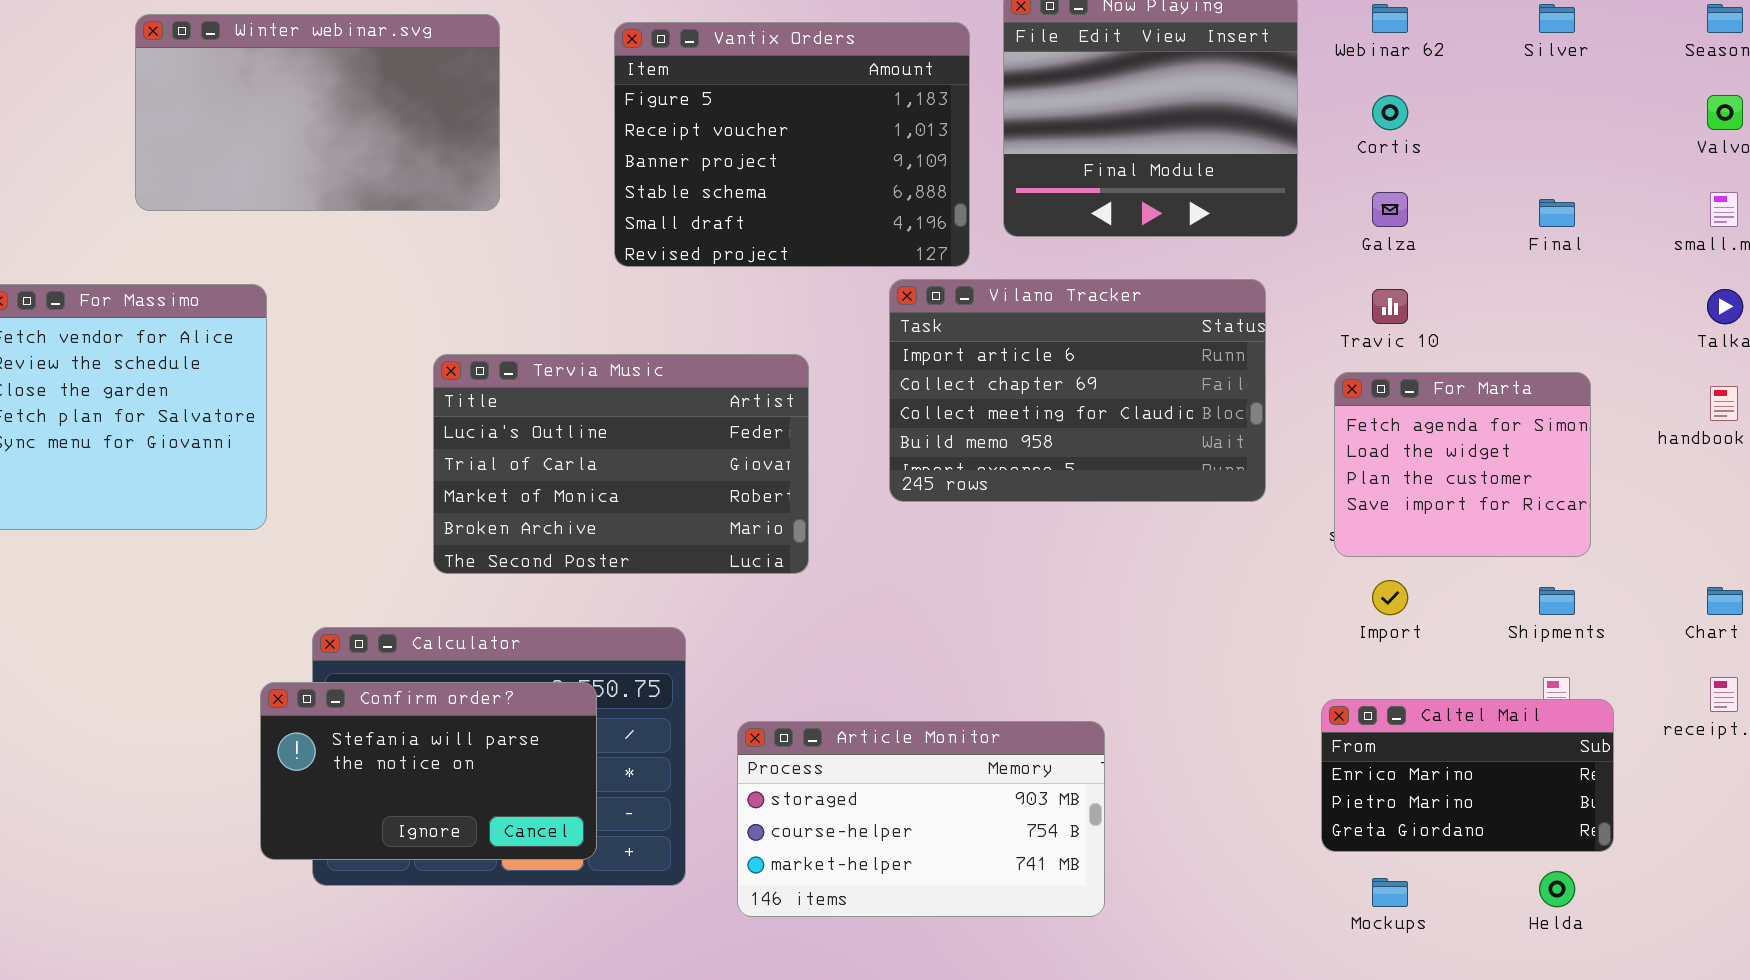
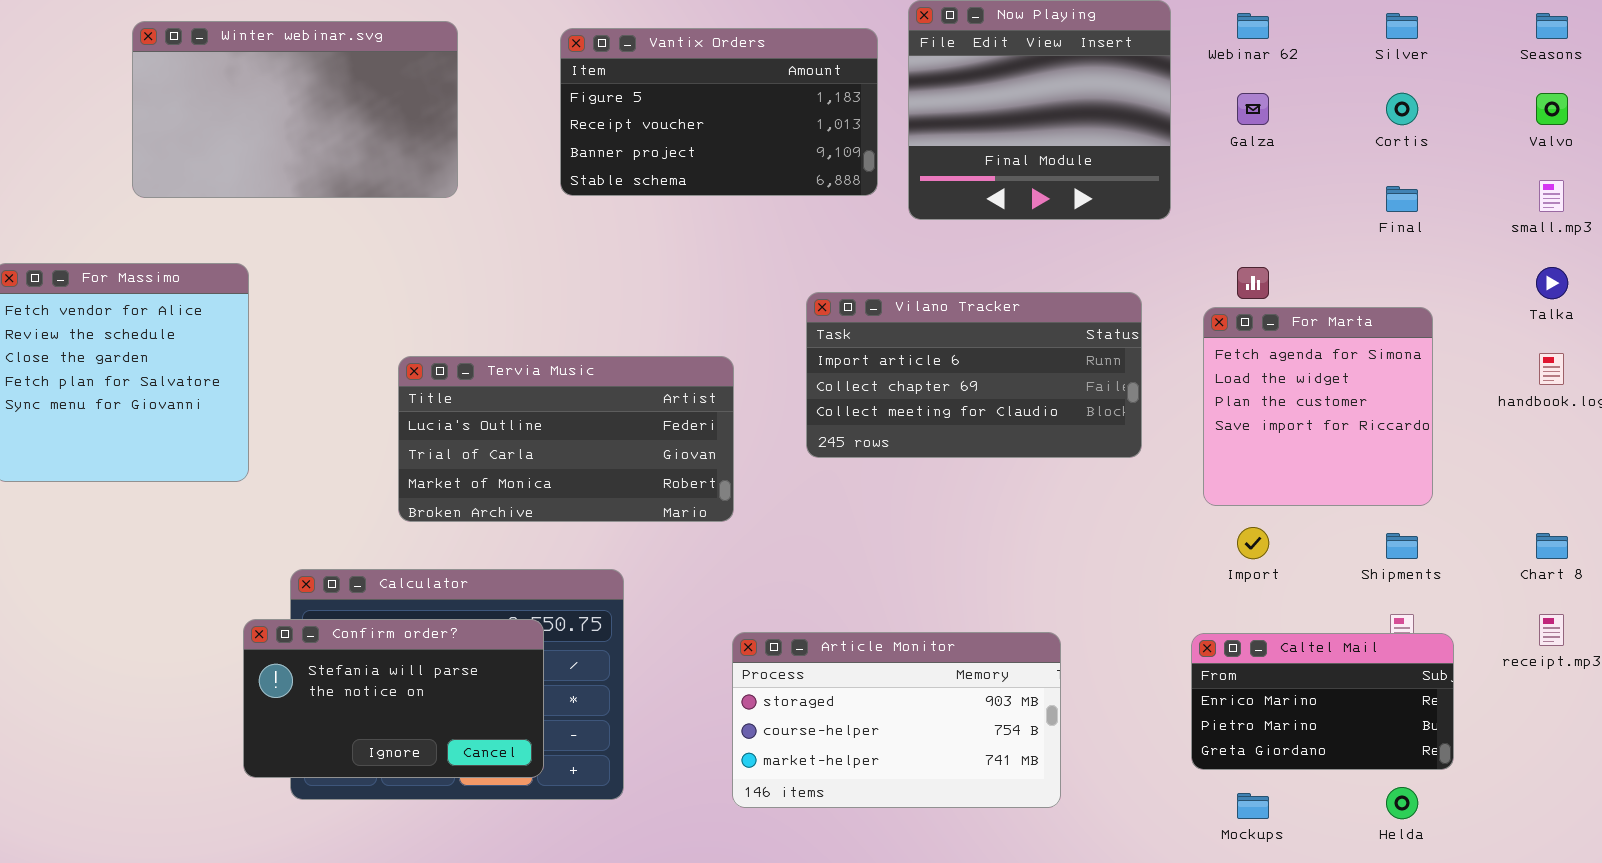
Vantix Orders: [614,22,970,267] -> [560,28,878,196], resized
Cortis: [1372,95,1408,130] -> [1386,93,1418,125], moved
Galza: [1372,192,1408,227] -> [1237,93,1269,125], moved
Vilano Tracker: [889,279,1266,502] -> [806,292,1142,458], resized
Tervia Music: [433,354,809,574] -> [398,356,734,522], resized
For Marta: [1334,372,1591,557] -> [1203,307,1433,506], resized
Article Monitor: [737,721,1105,917] -> [732,632,1061,808], moved

